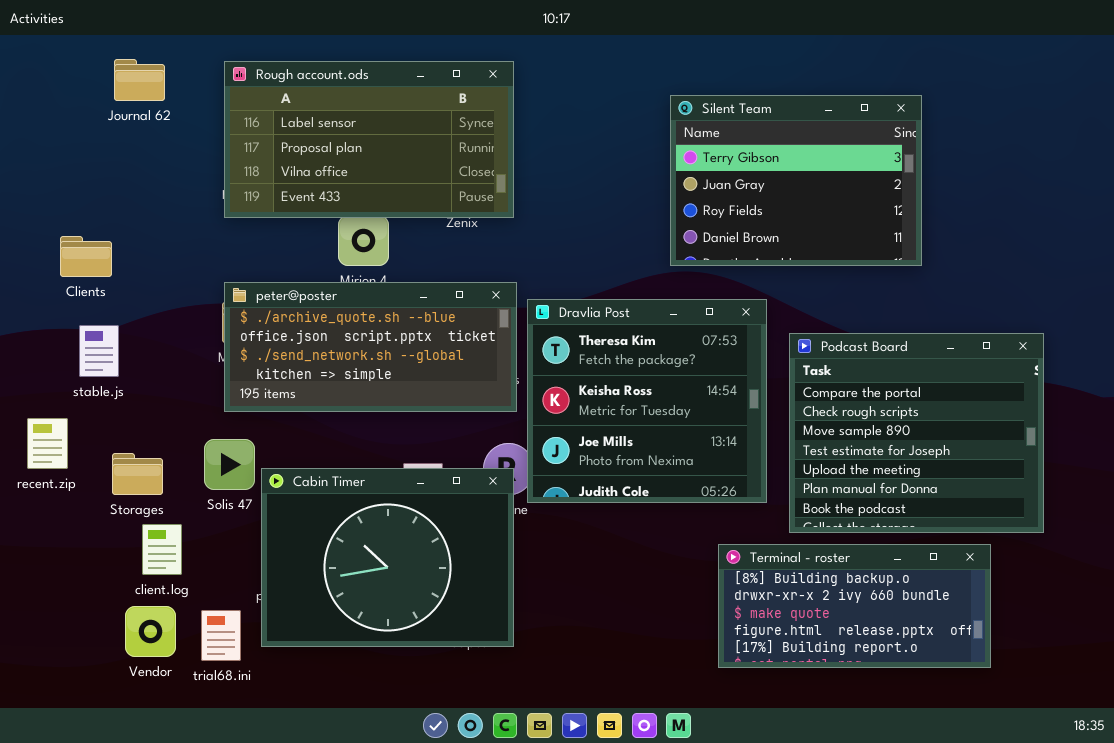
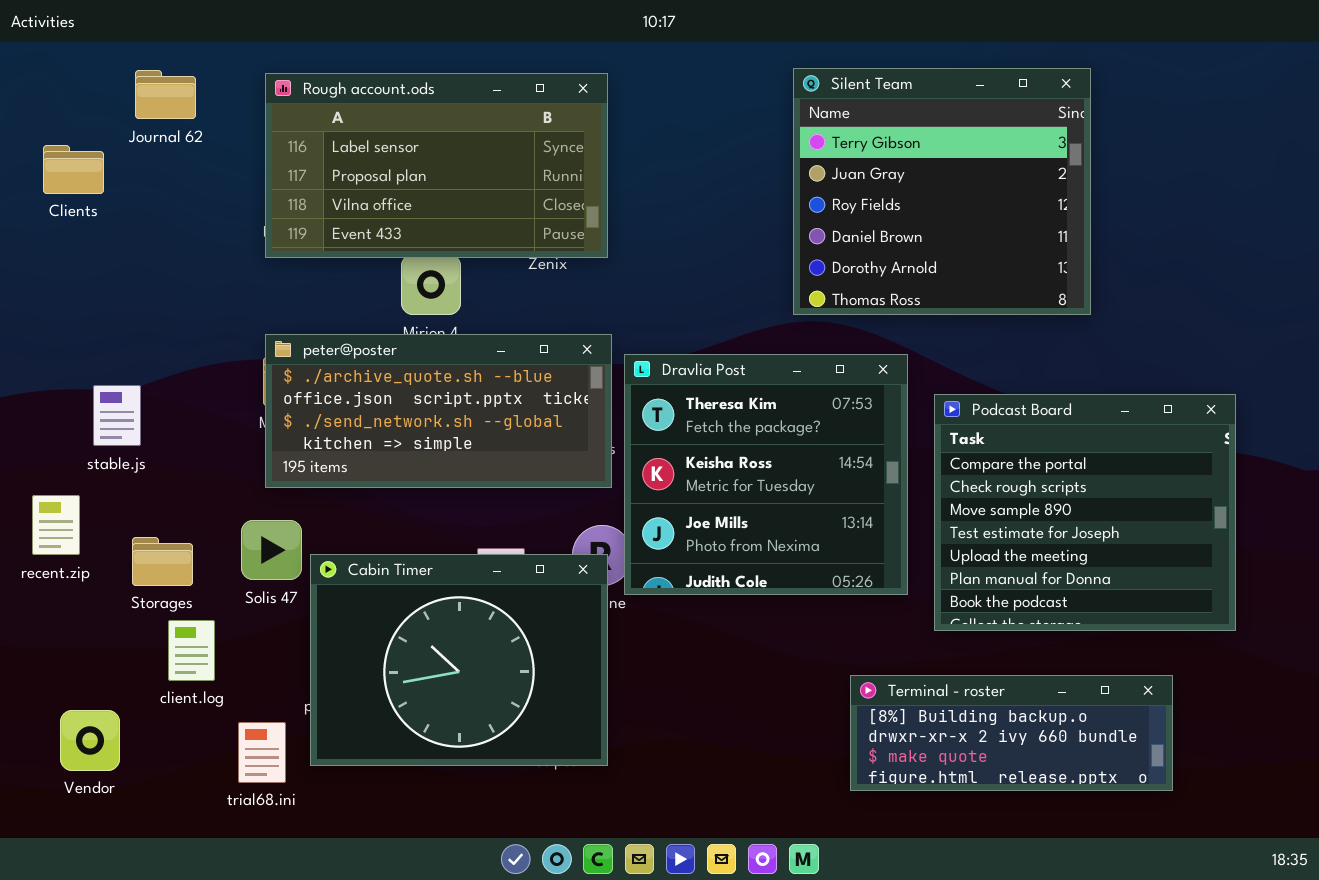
Silent Team: [670,95,922,266] -> [793,68,1091,315], resized
Clients: [60,236,112,277] -> [43,145,104,194], moved
Terminal - roster: [718,544,991,668] -> [850,675,1173,791], resized
Vendor: [125,606,176,657] -> [60,710,120,771], moved

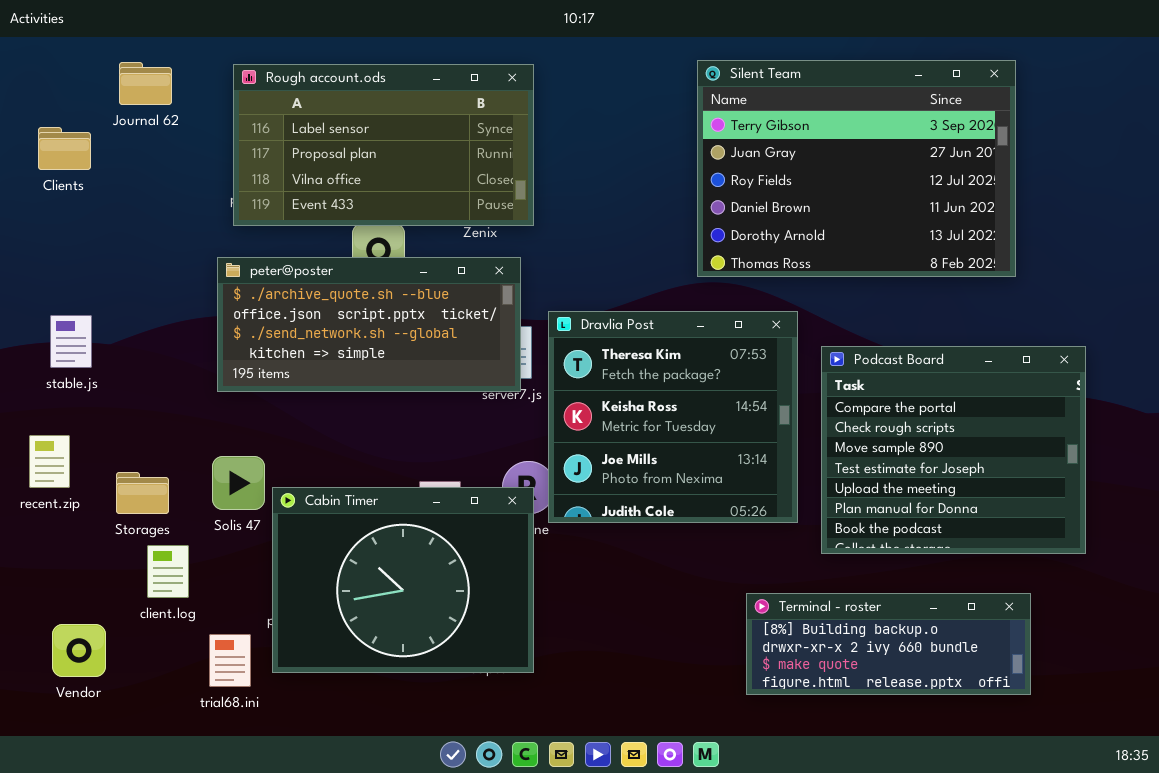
Silent Team: [793,68,1091,315] -> [697,60,1016,277], resized
peter@poster: [265,334,612,488] -> [217,257,521,392], moved
stable.js: [93,385,141,446] -> [50,315,92,368], moved

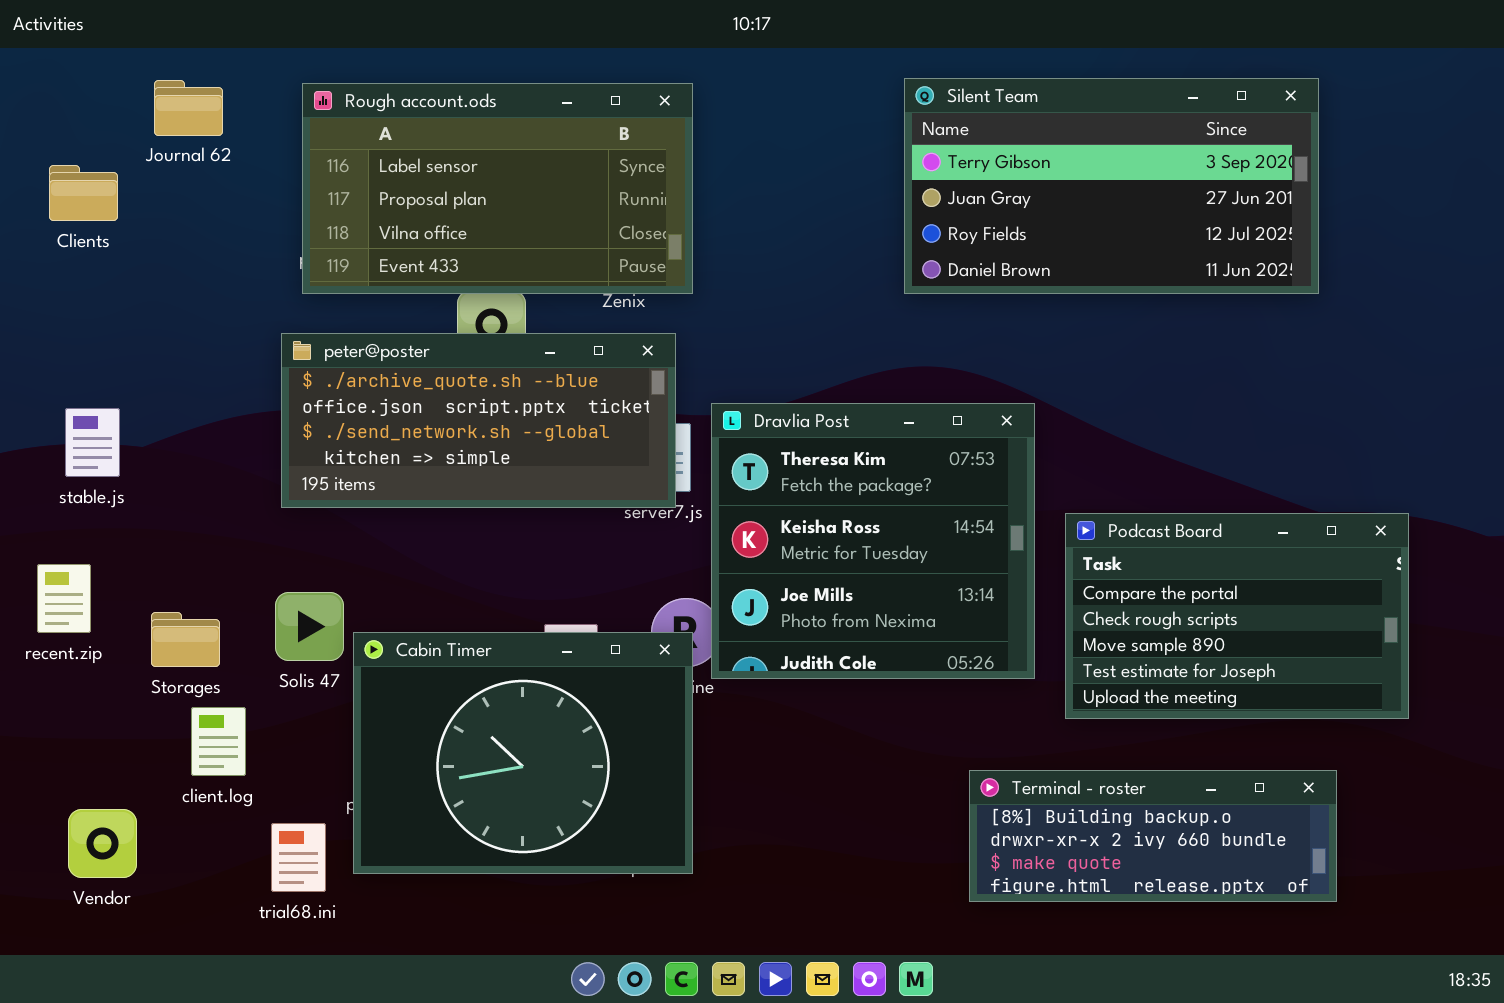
Silent Team: [697,60,1016,277] -> [904,78,1319,294], resized
Podcast Board: [821,346,1086,554] -> [1065,513,1409,719], resized

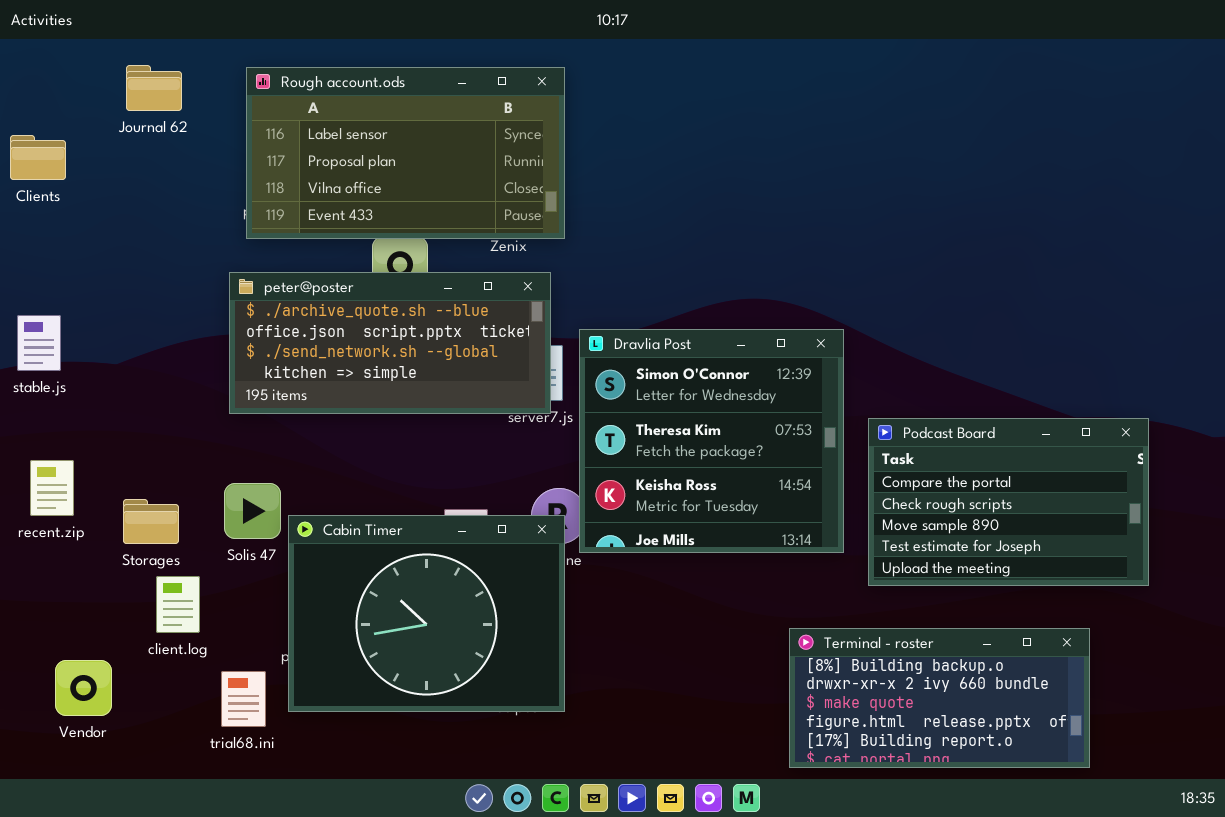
Silent Team: [904,78,1319,294] -> none, closed
Clients: [49,165,118,221] -> [10,135,66,180], moved
Dravlia Post: [711,403,1035,679] -> [579,329,844,553], scrolled up 1 row
stable.js: [65,408,120,477] -> [17,315,61,371], moved
Terminal - roster: [969,770,1337,902] -> [789,628,1090,768], resized

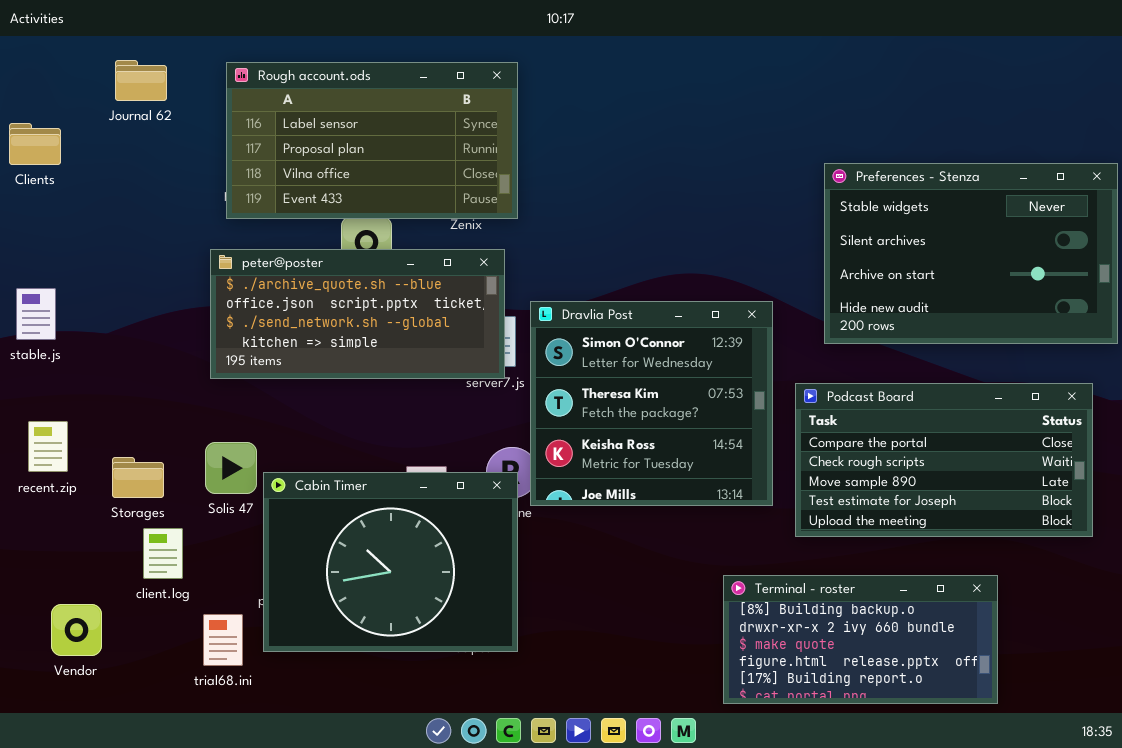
Preferences - Stenza: none -> [824,163,1118,344], opened
Podcast Board: [868,418,1149,586] -> [795,383,1093,537], resized

